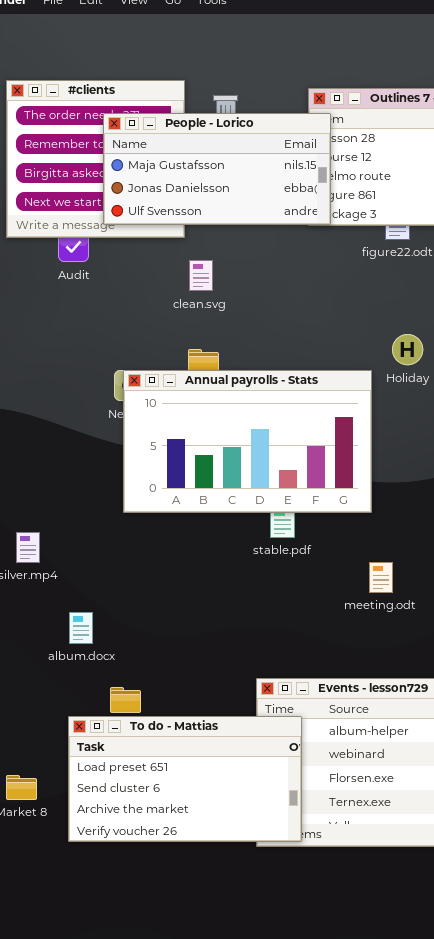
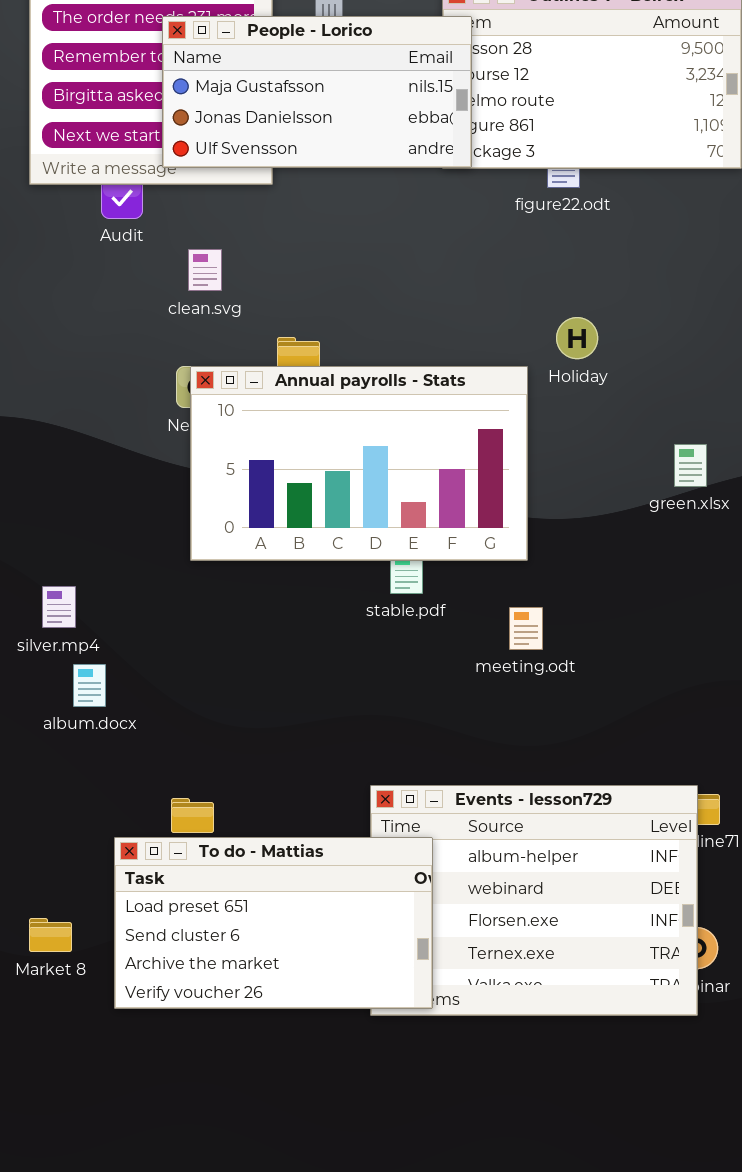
clean.svg: [189,260,213,291] -> [188,249,222,291], moved
meeting.odt: [369,562,393,593] -> [509,607,543,650], moved
album.docx: [69,612,93,644] -> [73,664,106,707], moved

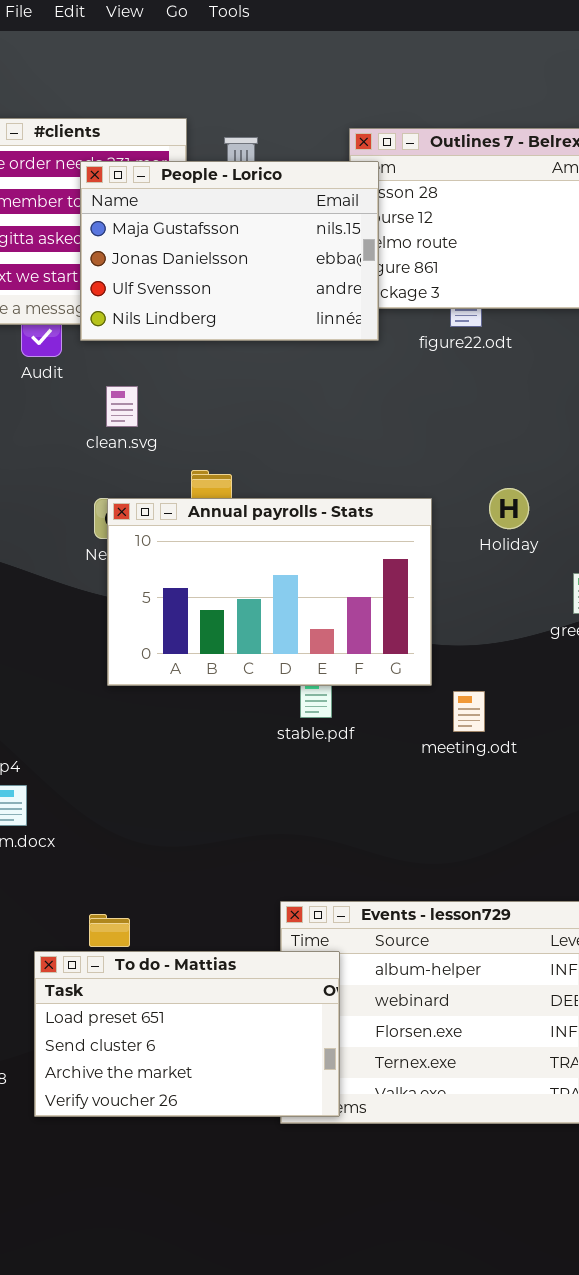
People - Lorico: [162,16,472,168] -> [80,161,379,341], resized
Holiday: [556,317,598,359] -> [489,488,529,529], moved
meeting.odt: [509,607,543,650] -> [453,691,485,732], moved

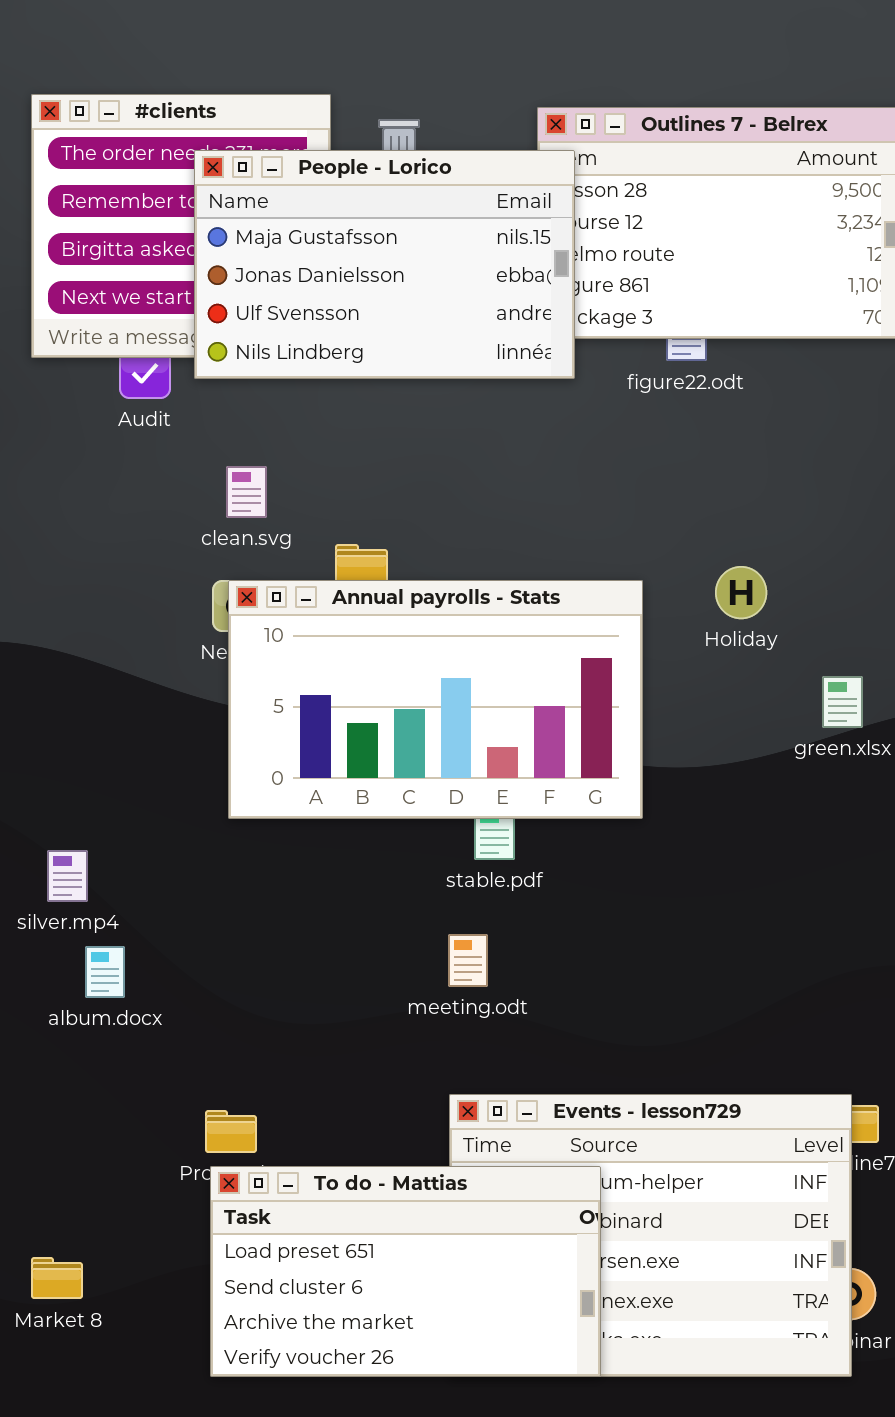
clean.svg: [106,386,138,427] -> [226,466,267,518], moved
meeting.odt: [453,691,485,732] -> [448,934,488,987], moved
To do - Mattias: [34,951,340,1117] -> [210,1166,601,1377], moved

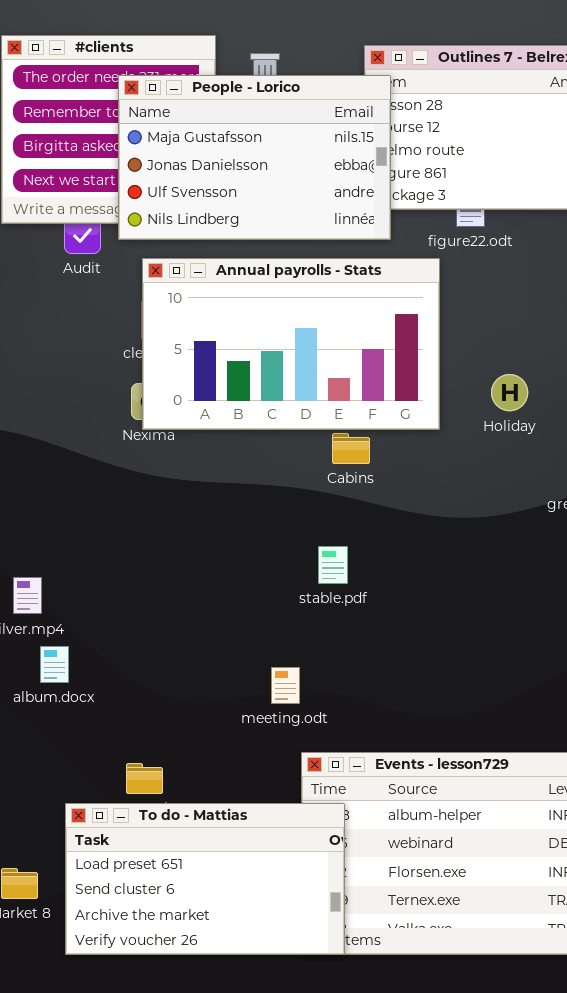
Annual payrolls - Stats: [228,580,643,819] -> [142,258,440,430], moved
meeting.odt: [448,934,488,987] -> [271,667,300,704], moved
To do - Mattias: [210,1166,601,1377] -> [65,803,345,955], moved

